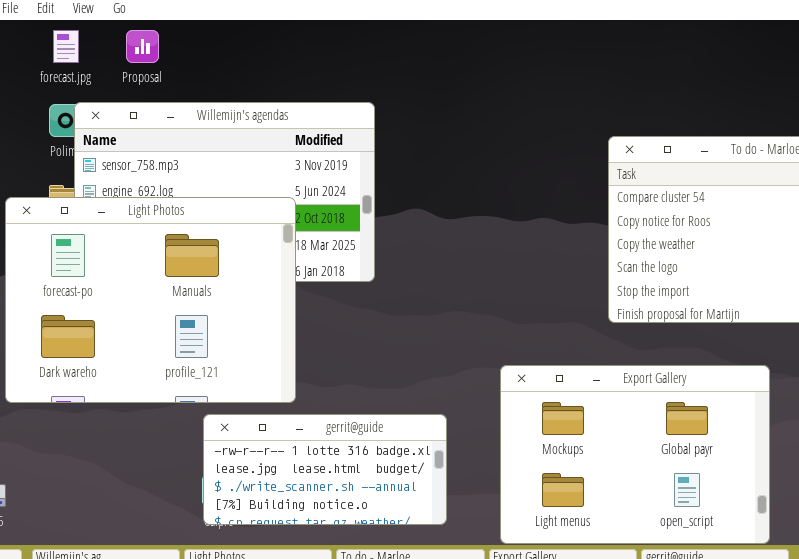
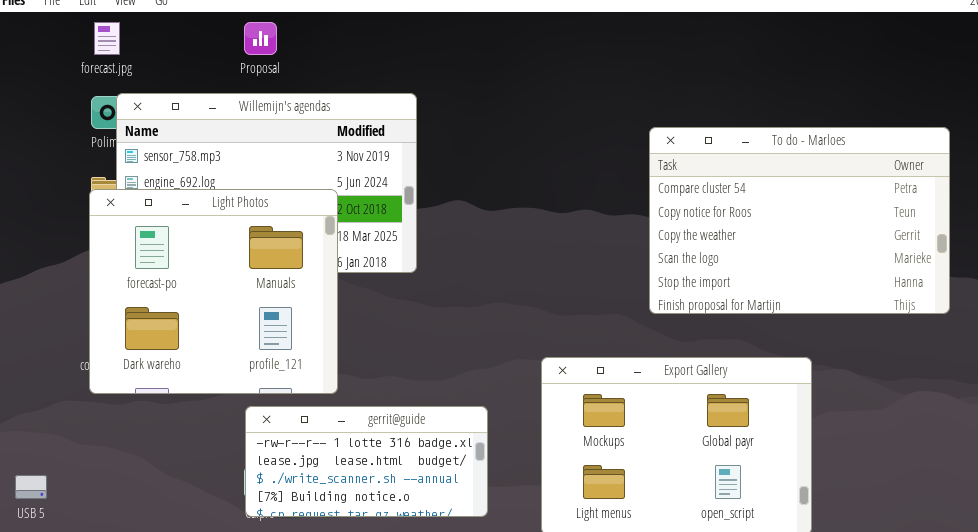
Proposal: [126,30,159,63] -> [244,22,277,55], moved
Light Photos: [5,197,296,403] -> [89,189,338,394], resized

